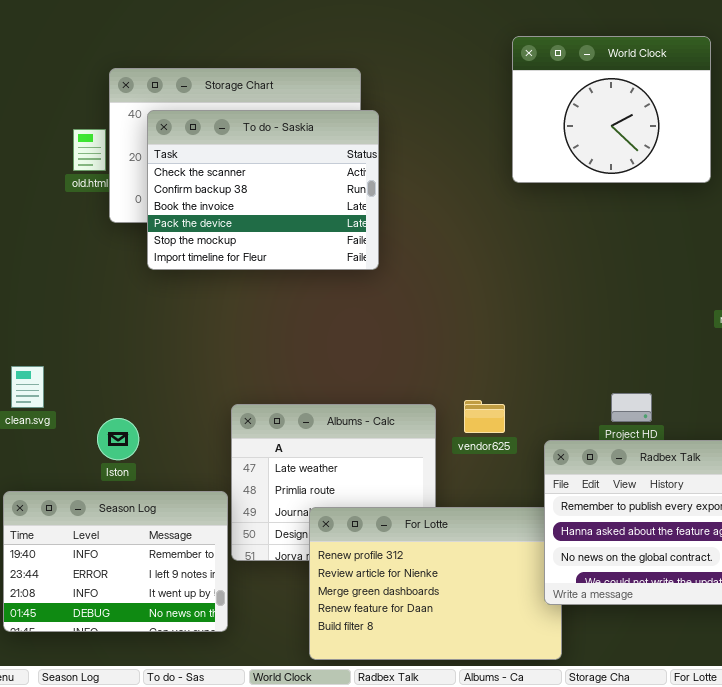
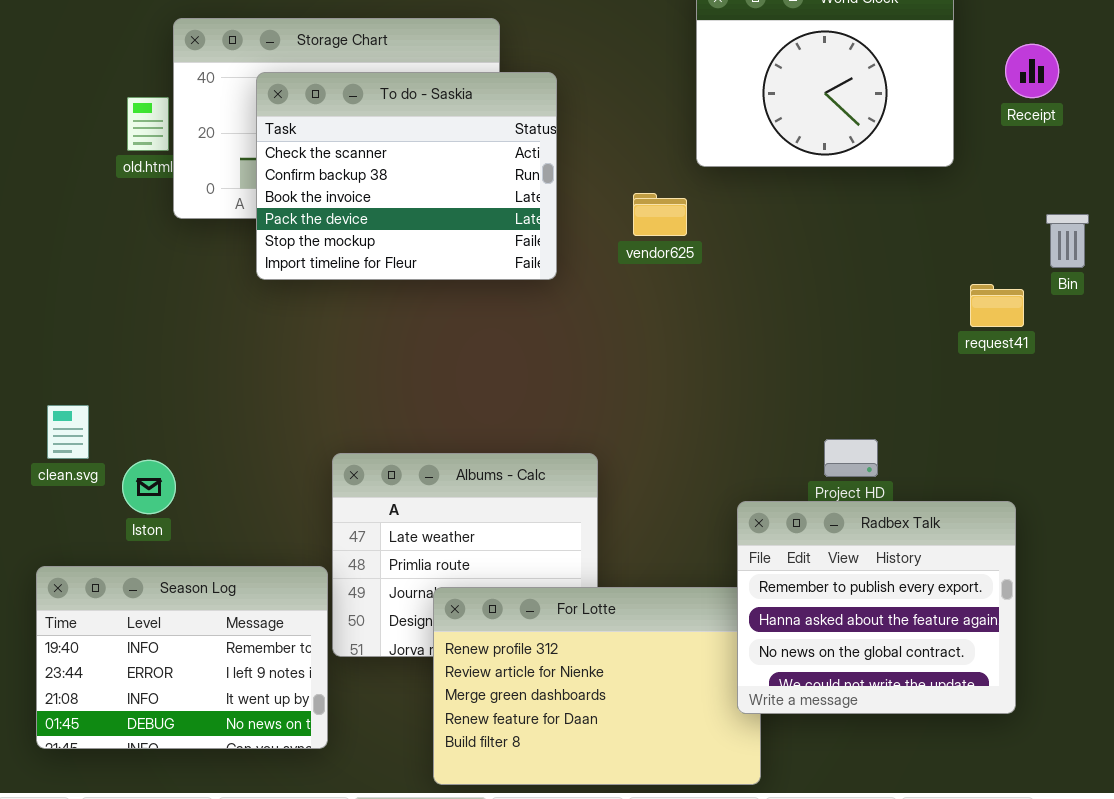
To do - Saskia: [147,110,379,270] -> [256,72,557,280], moved
vendor625: [464,400,505,433] -> [633,193,687,236], moved
Iston: [97,418,139,460] -> [122,460,176,514], moved

